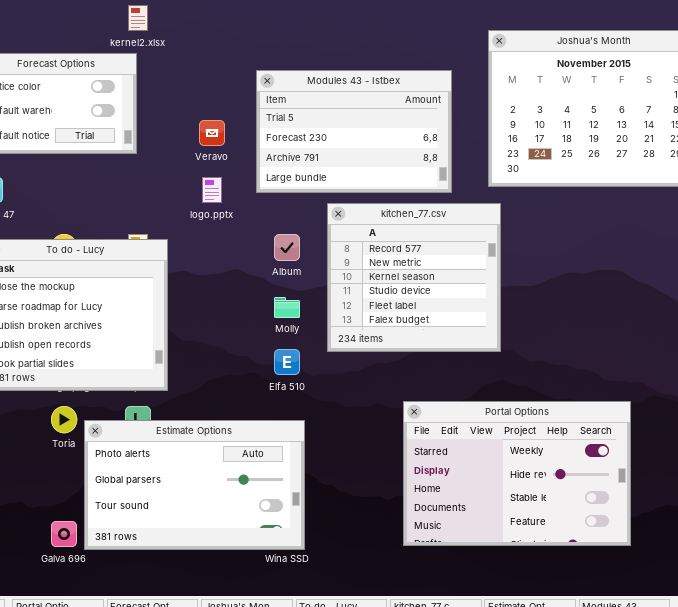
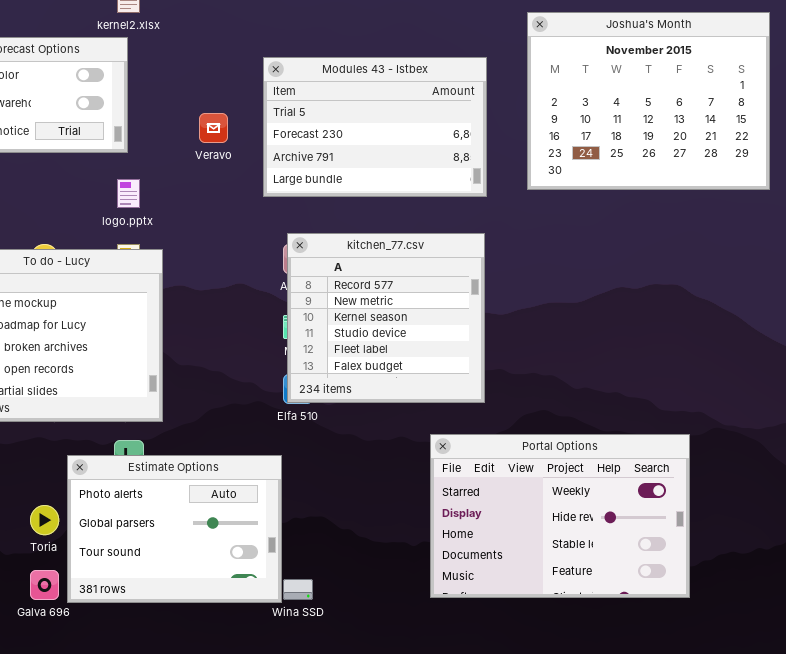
logo.pptx: [202,177,222,203] -> [117,179,140,208], moved
kitchen_77.csv: [327,203,501,352] -> [287,233,485,403], moved
Toria: [51,406,77,433] -> [30,505,59,535], moved
Estimate Options: [84,420,305,550] -> [67,455,282,603], resized

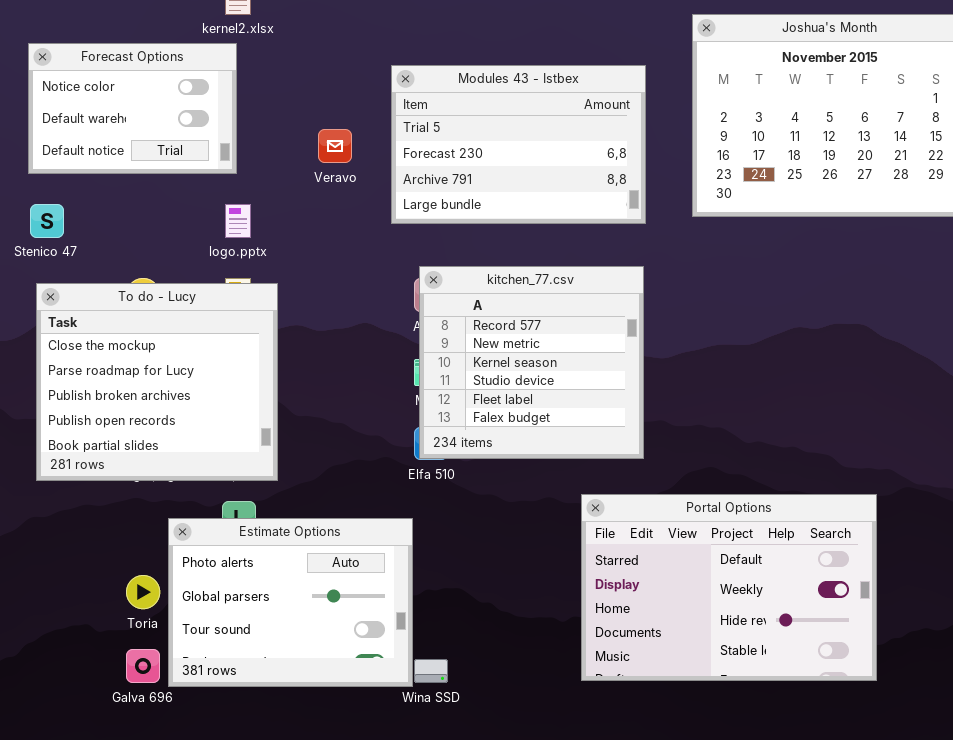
Portal Options: [430,434,690,598] -> [581,494,877,681], scrolled up 1 row

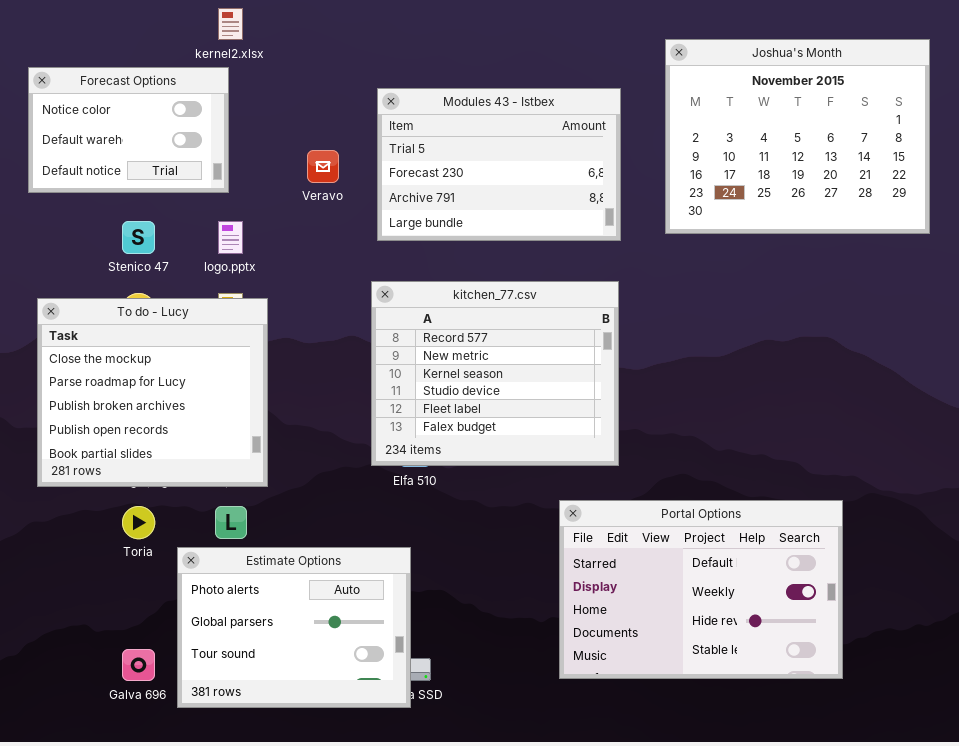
Stenico 47: [30,204,64,238] -> [122,221,155,254], moved
kitchen_77.csv: [419,266,644,459] -> [371,281,619,466], resized
Estimate Options: [168,518,413,687] -> [177,547,411,708], moved
Toria: [126,575,160,609] -> [122,506,155,539], moved

